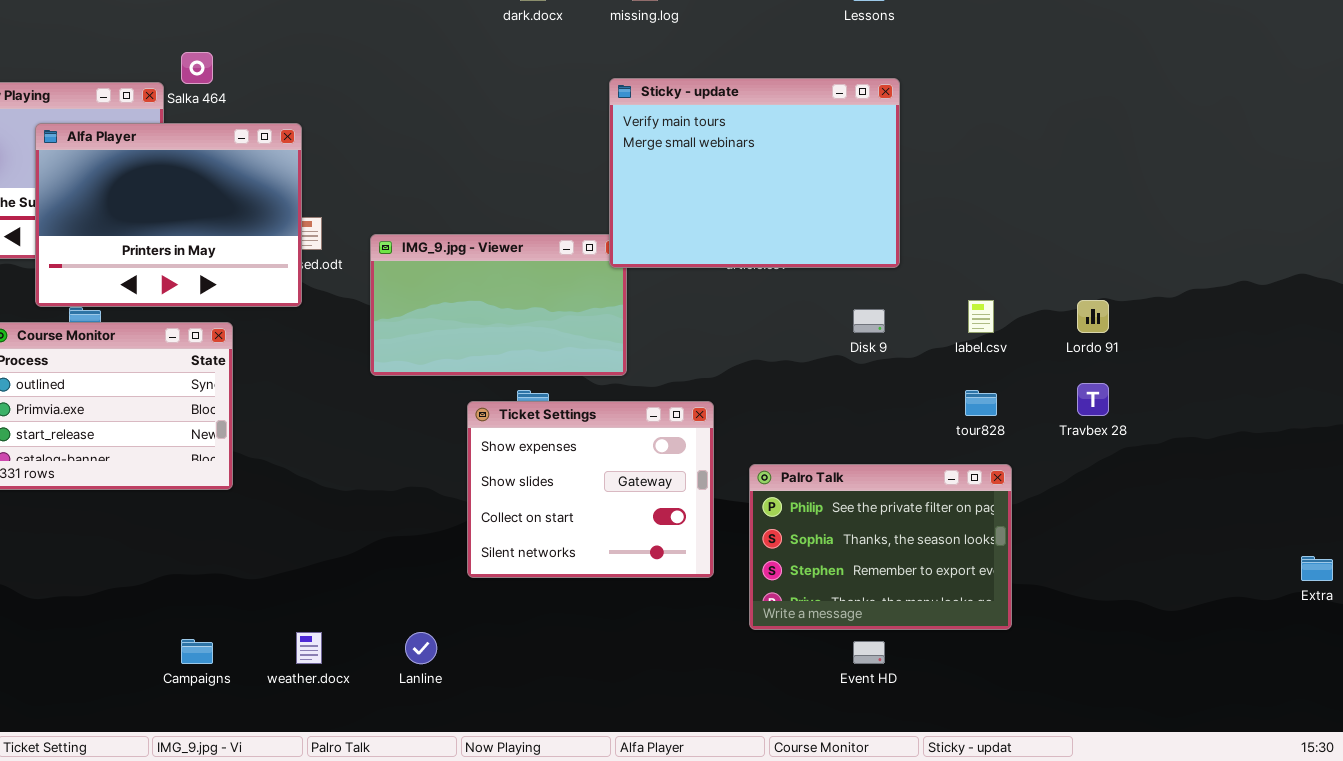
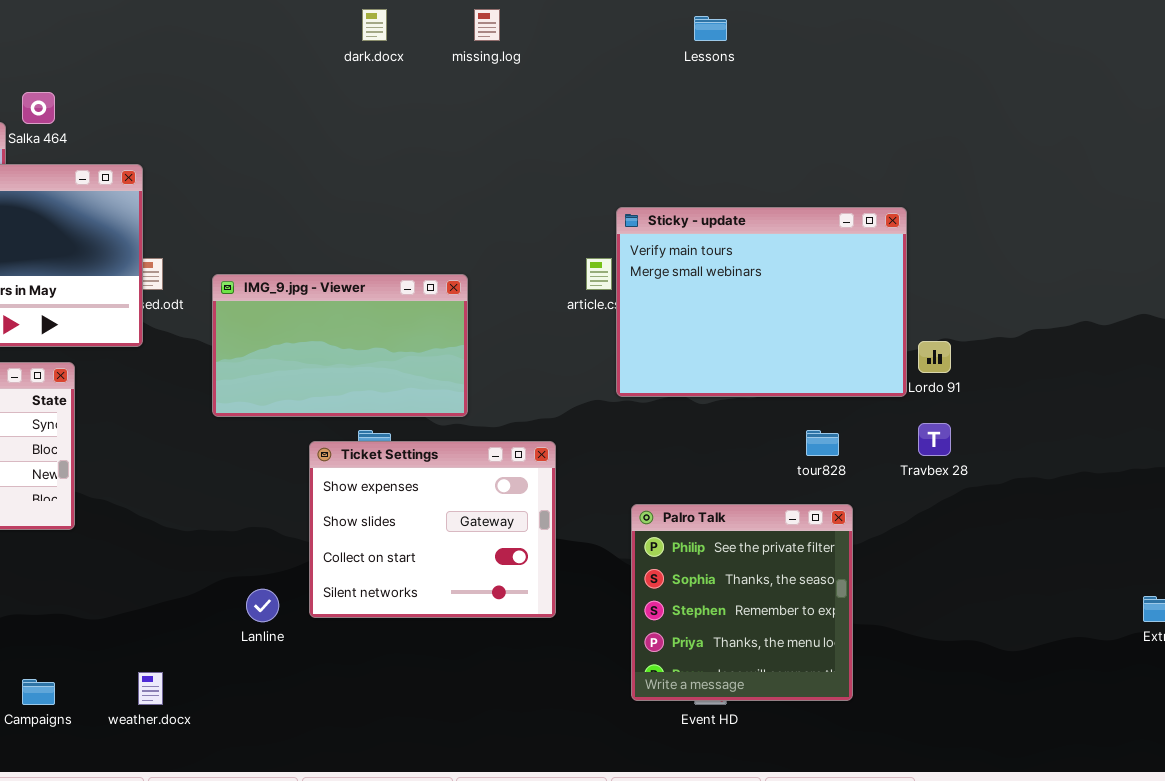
Sticky - update: [609,78,900,268] -> [616,207,907,397], moved
Palro Talk: [749,464,1012,630] -> [631,504,853,701], resized
Lanline: [405,632,437,664] -> [246,589,279,622], moved

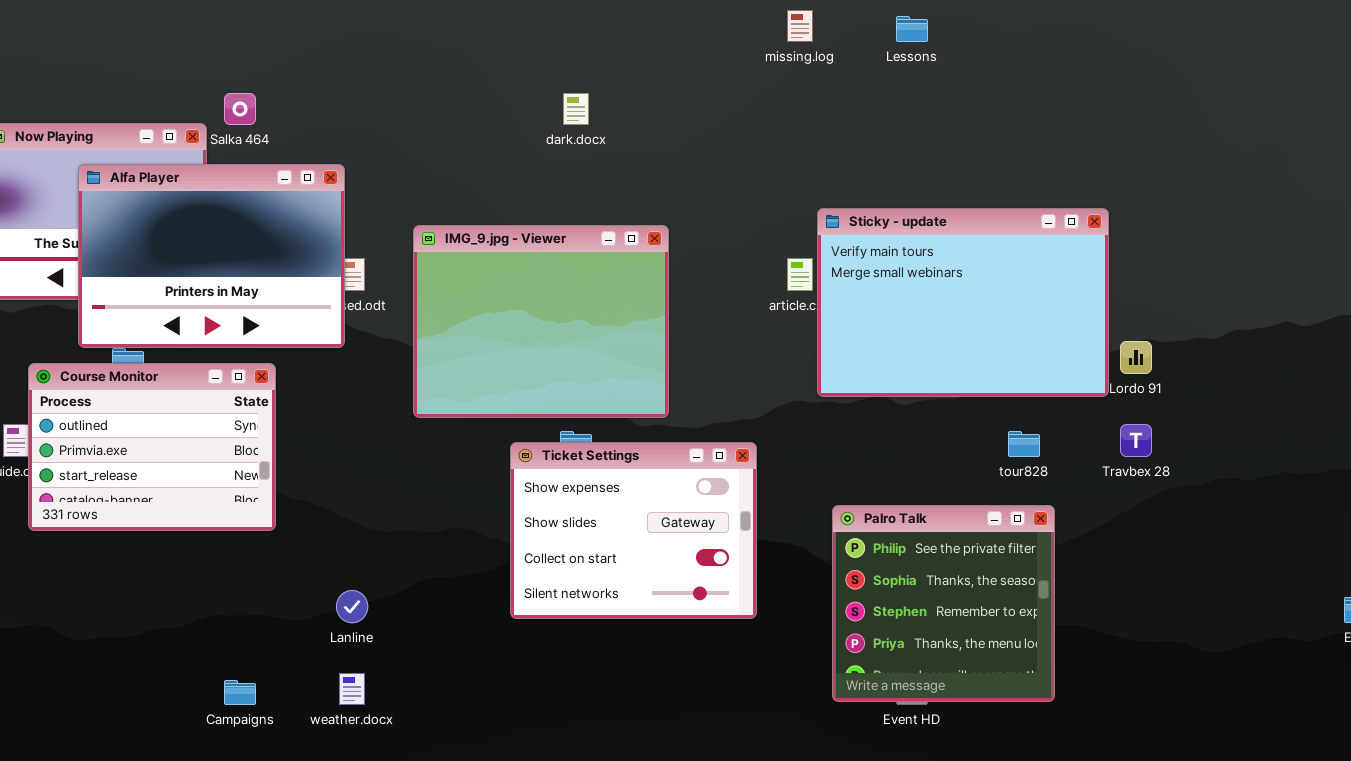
dark.docx: [362,9,387,41] -> [563,93,589,125], moved
missing.log: [474,9,500,41] -> [787,10,813,42], moved
IMG_9.jpg - Viewer: [212,274,468,417] -> [413,225,669,418], resized
Lanline: [246,589,279,622] -> [336,590,368,623], moved

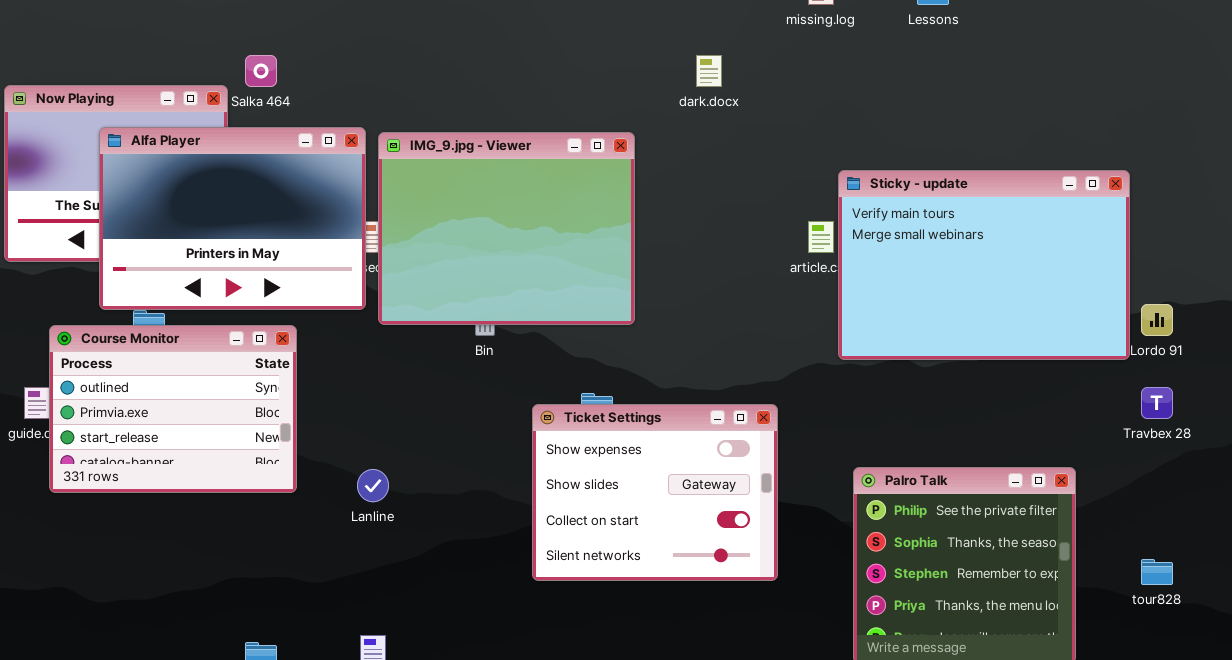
dark.docx: [563,93,589,125] -> [696,55,722,87], moved
IMG_9.jpg - Viewer: [413,225,669,418] -> [378,132,635,325], moved
tour828: [1008,431,1040,457] -> [1141,559,1173,585], moved
Lanline: [336,590,368,623] -> [357,469,389,502], moved

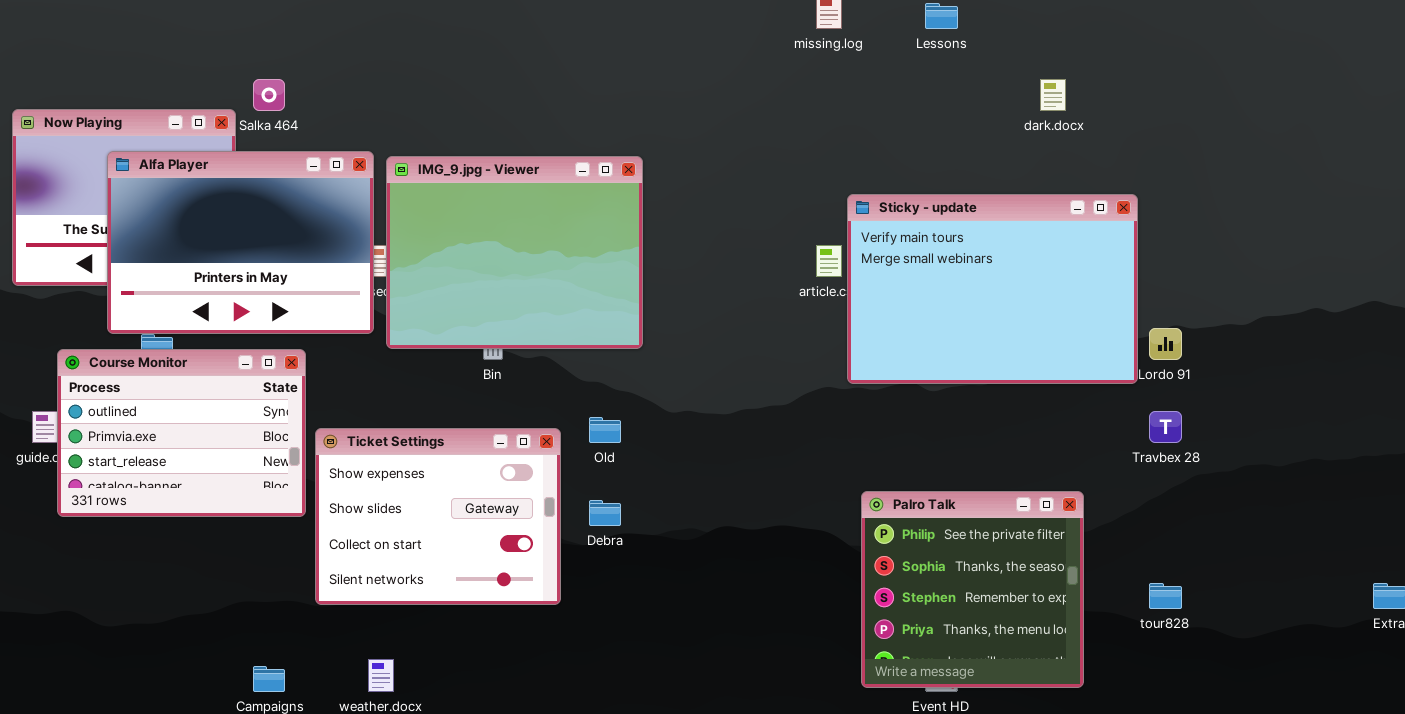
dark.docx: [696,55,722,87] -> [1040,79,1066,111], moved
Ticket Settings: [532,404,778,581] -> [315,428,561,605], moved

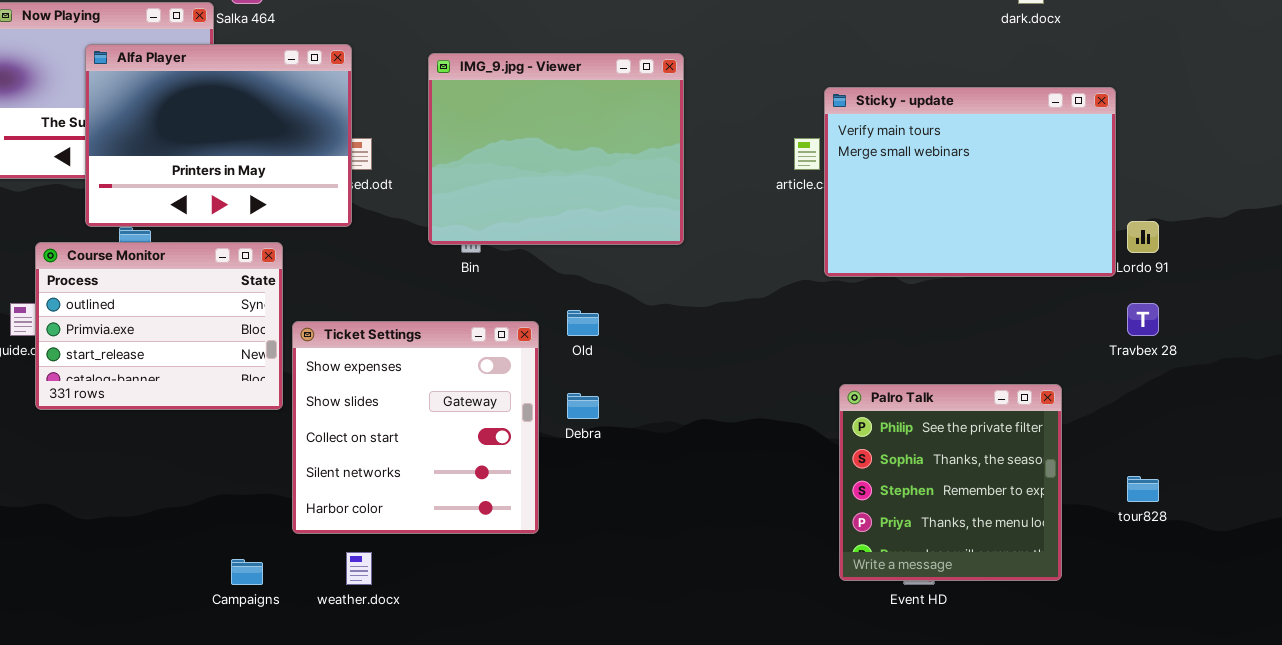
IMG_9.jpg - Viewer: [386,156,643,349] -> [428,53,684,245], moved
Ticket Settings: [315,428,561,605] -> [292,321,539,534], resized

